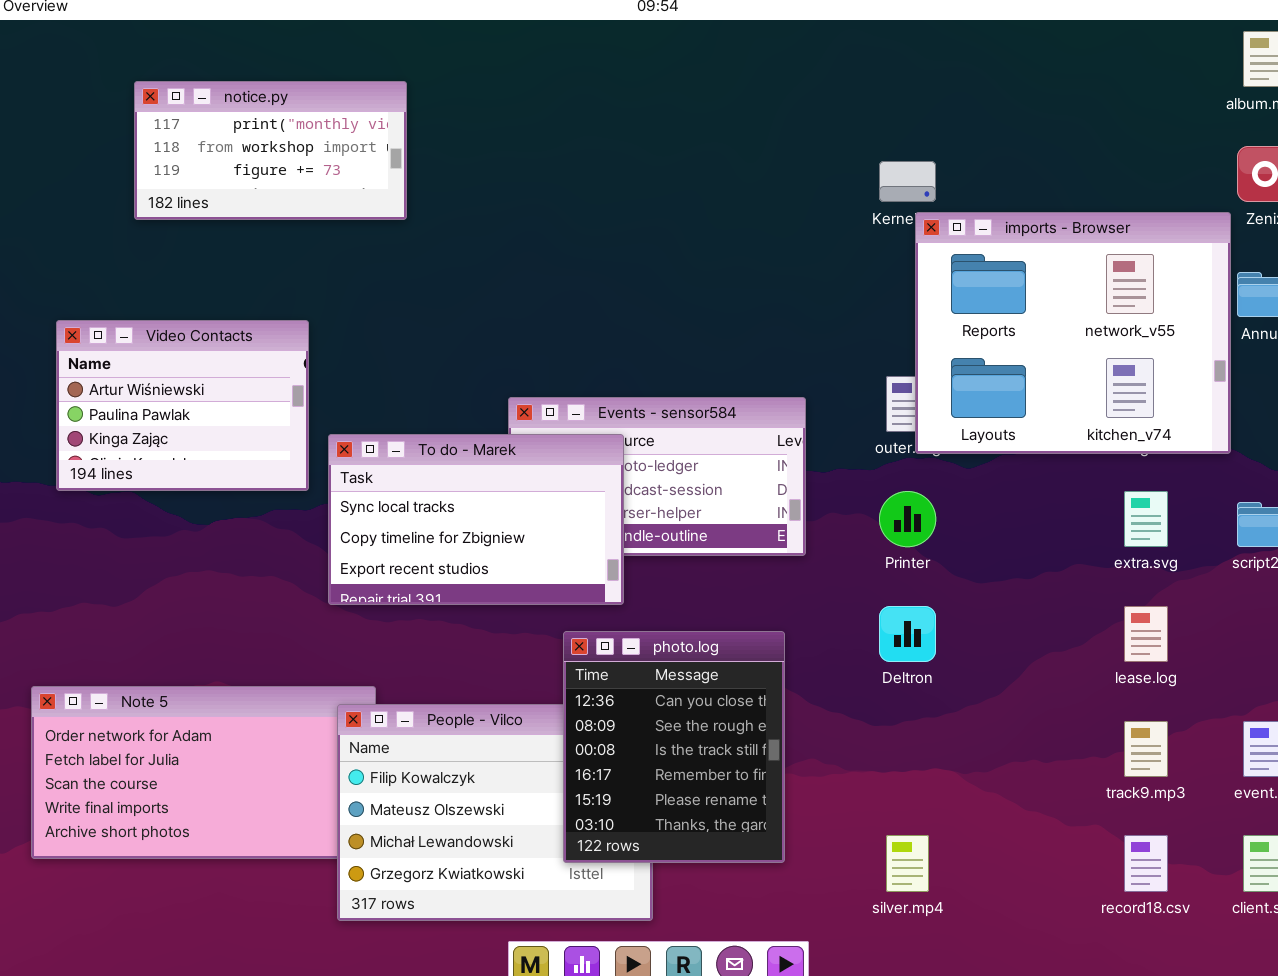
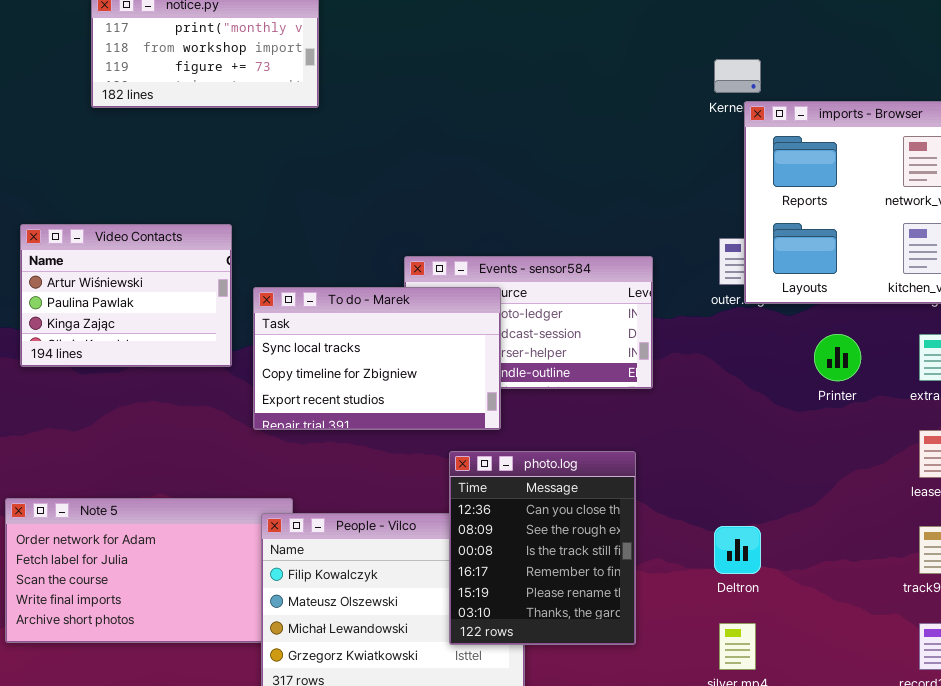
Video Contacts: [56,320,309,491] -> [20,224,232,367], moved
Printer: [879,491,936,547] -> [814,334,861,381], moved
Deltron: [879,606,936,662] -> [714,526,761,574], moved

